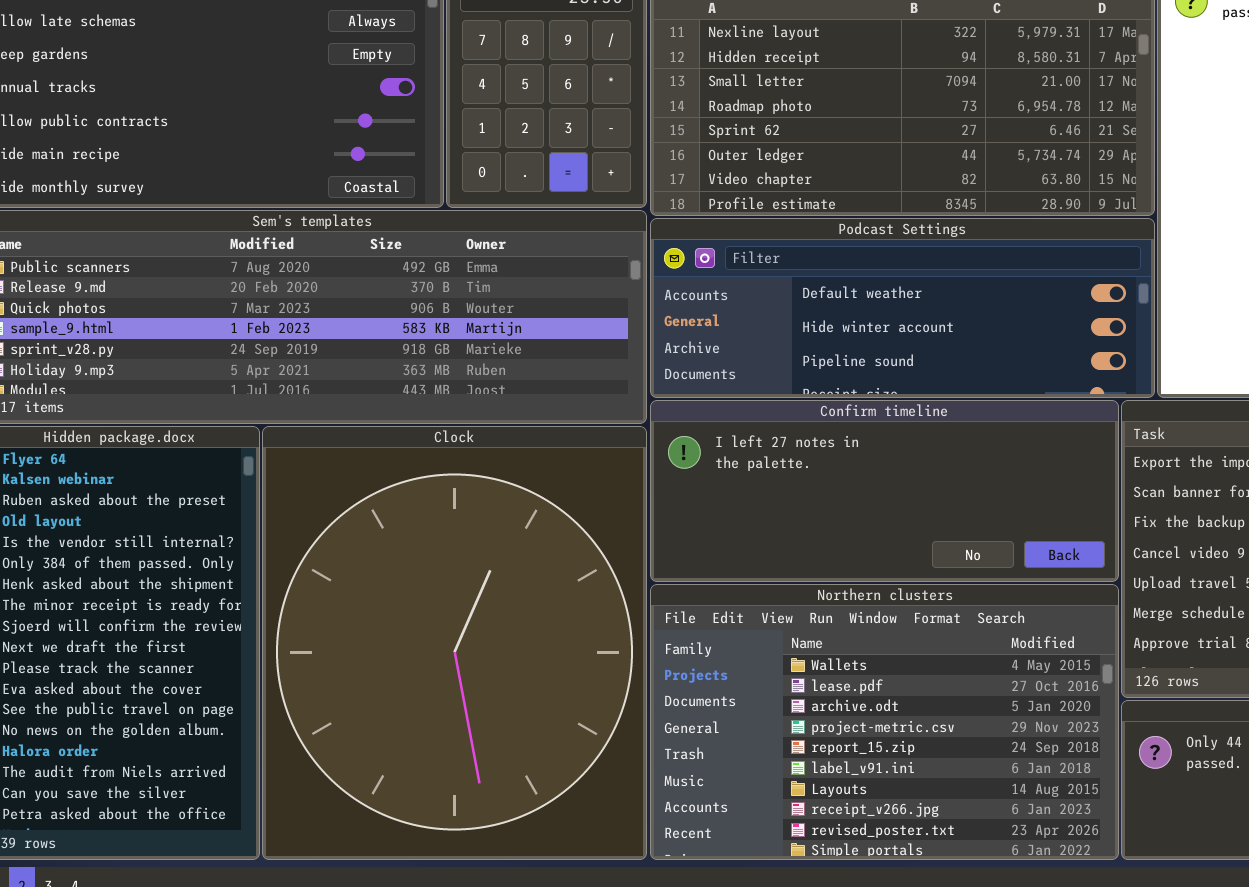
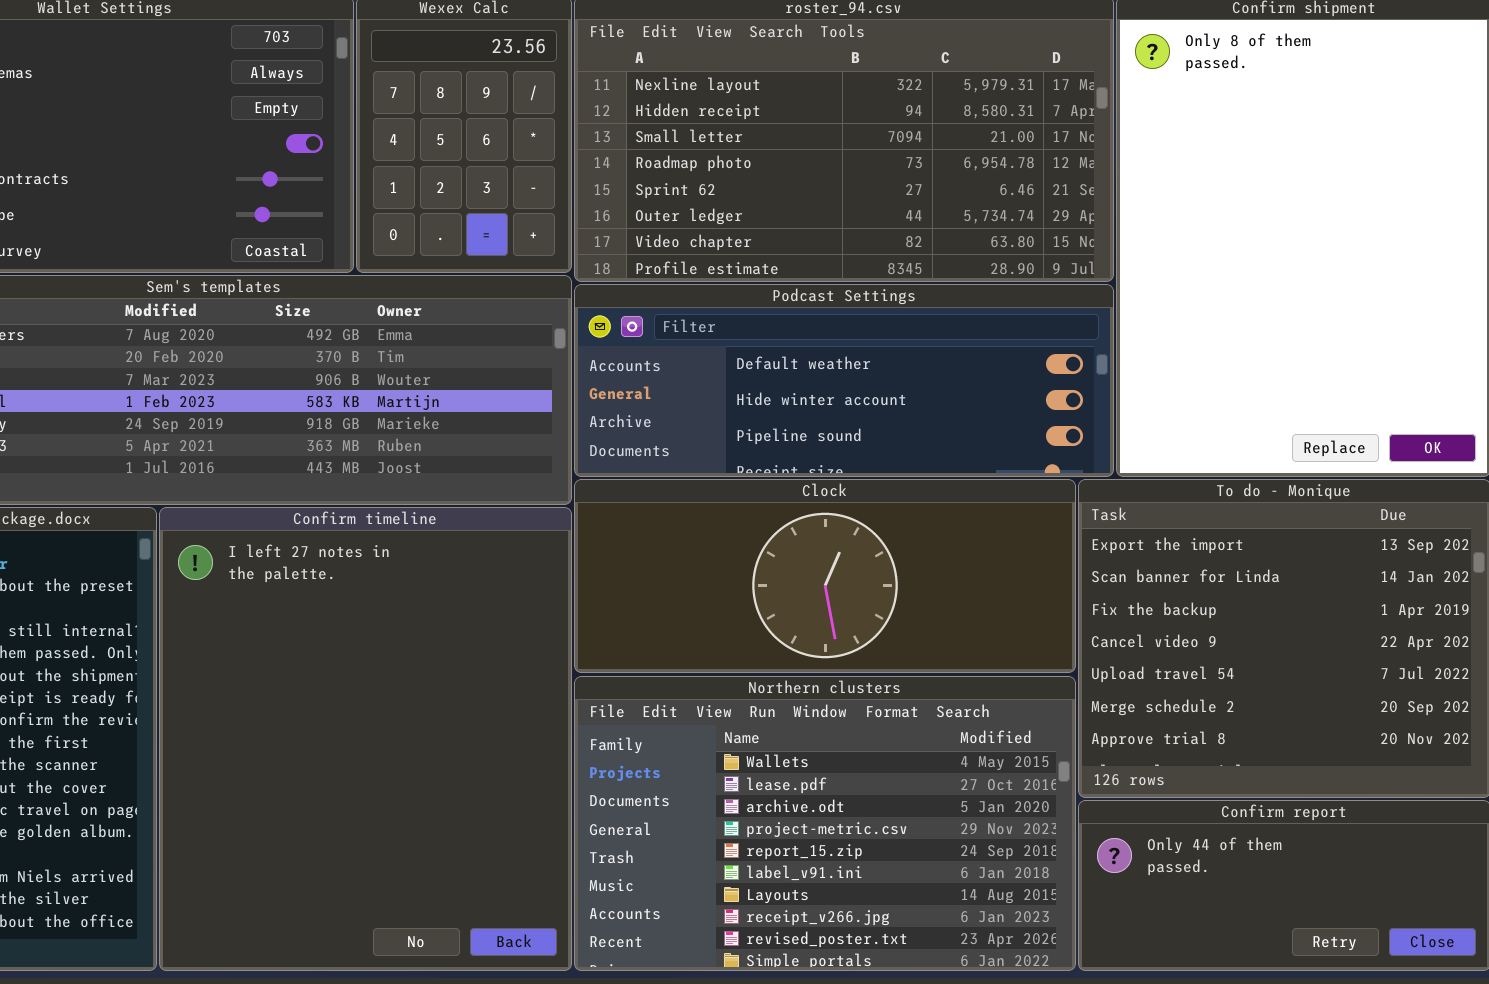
Confirm timeline: [650,400,1119,582] -> [159,507,572,971], moved, resized
Clock: [262,426,647,860] -> [574,479,1076,673], moved, resized

